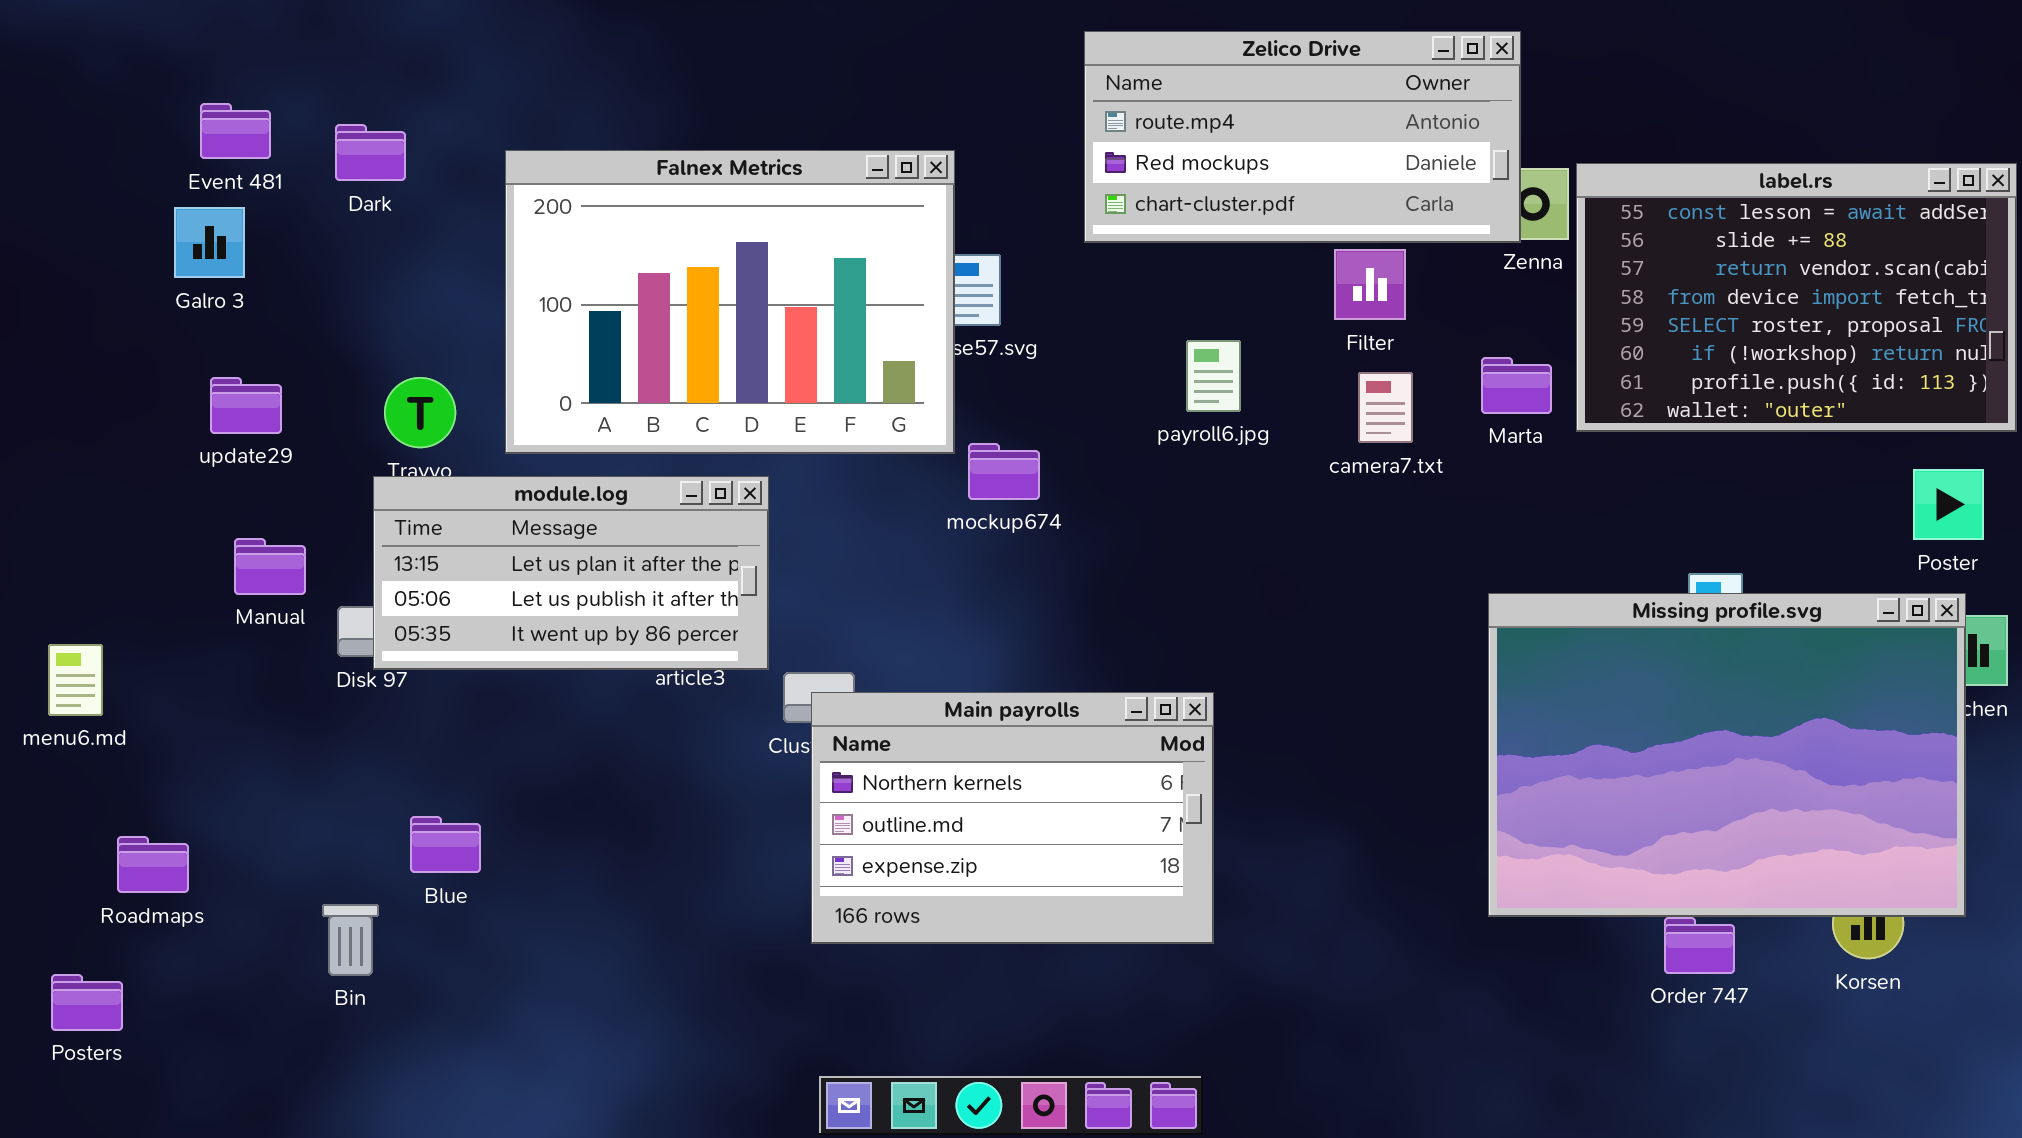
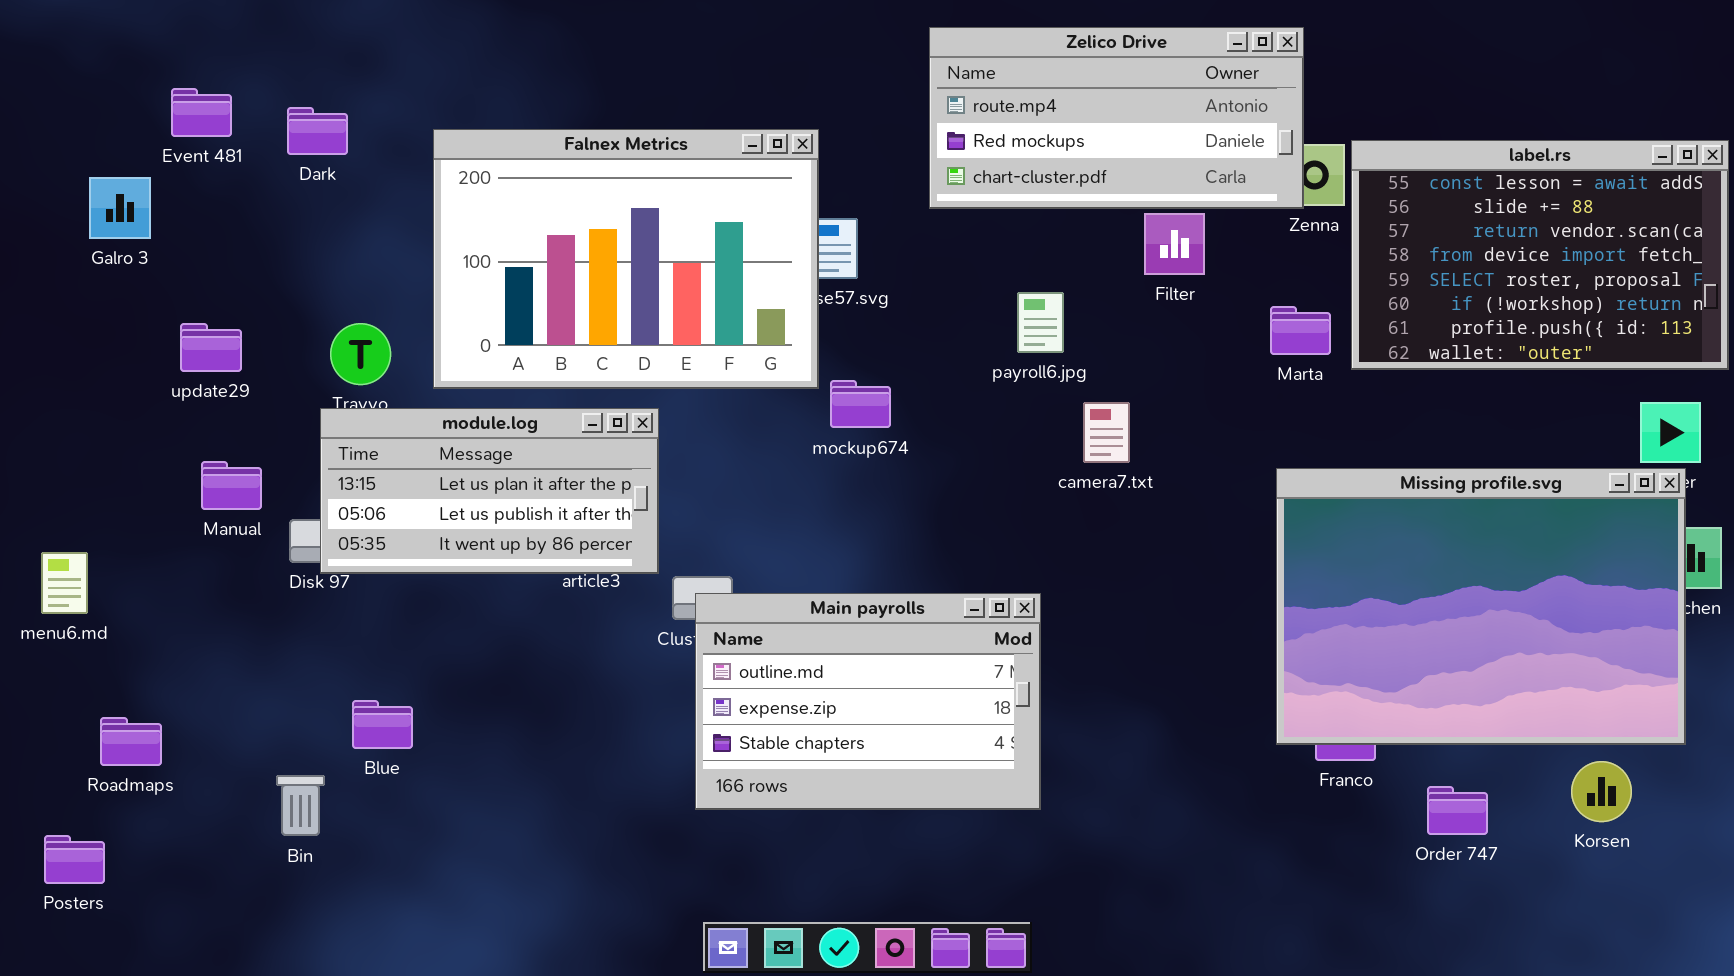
Galro 3: [174,207,245,278] -> [89,177,151,239], moved
camera7.txt: [1358,372,1413,443] -> [1083,402,1130,463], moved
Missing profile.svg: [1488,593,1966,917] -> [1276,468,1686,745], moved
Main payrolls: [811,692,1214,944] -> [695,593,1041,810], scrolled down 1 row

